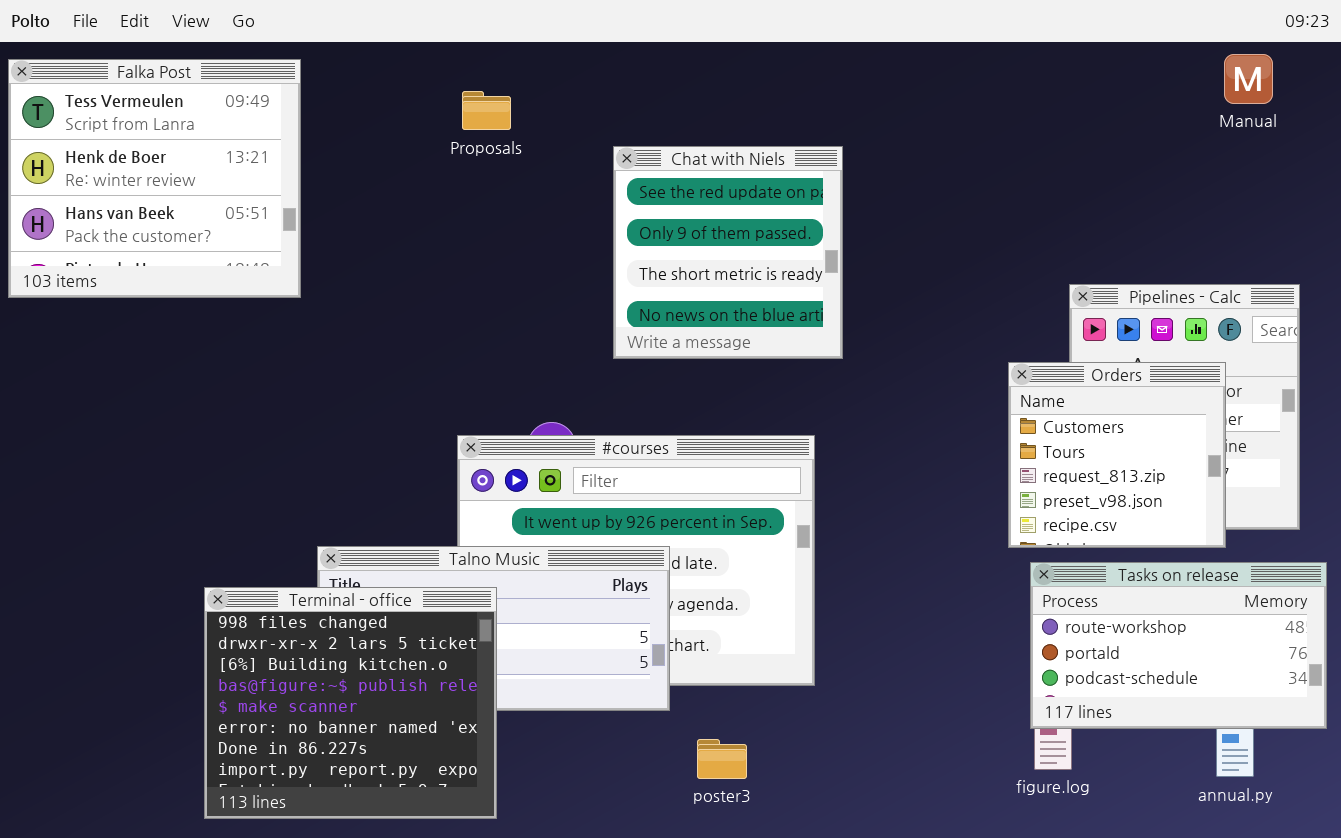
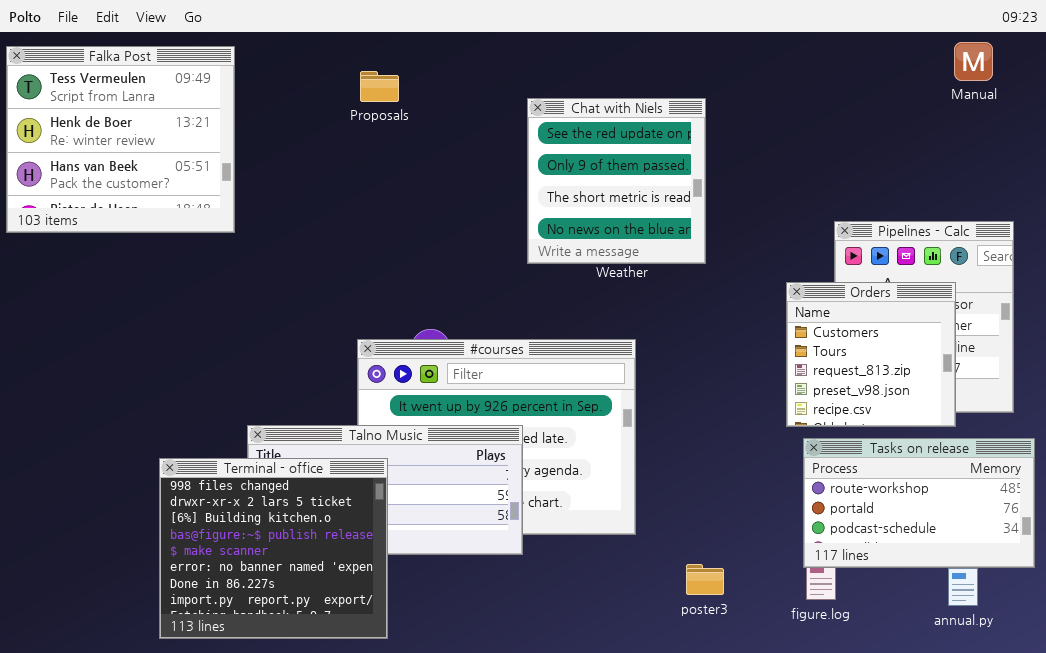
Chat with Niels: [613,146,843,359] -> [527,98,706,264], moved
poster3: [697,739,747,779] -> [686,564,724,595], moved

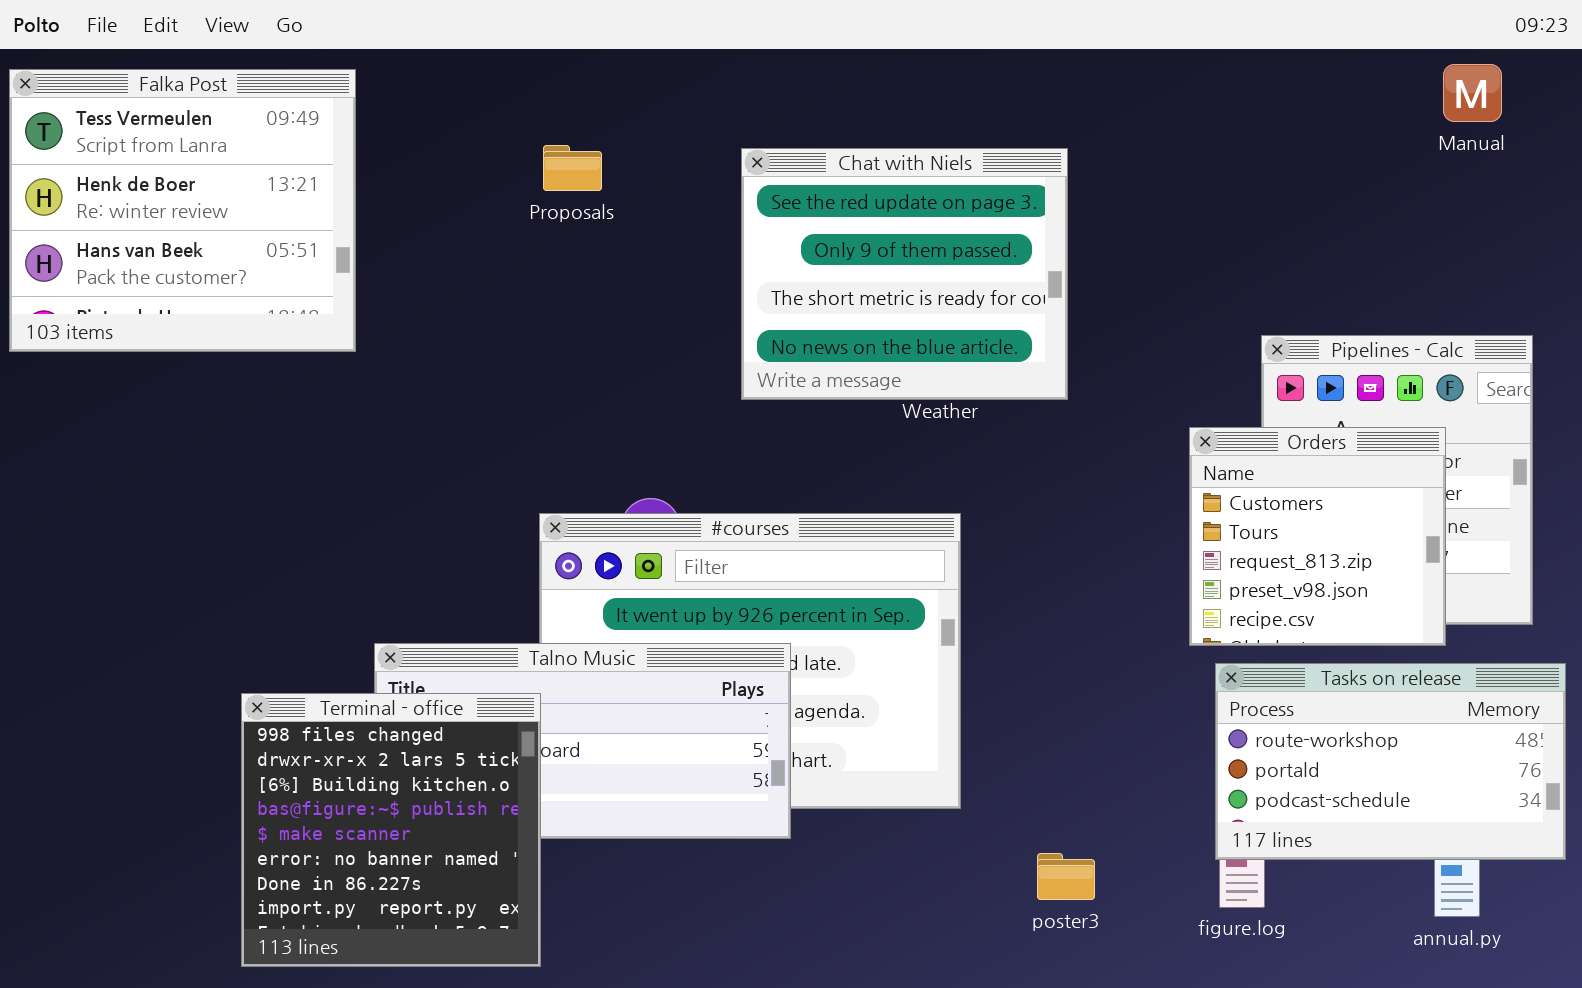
Proposals: [360,71,399,102] -> [543,145,602,191], moved
Chat with Niels: [527,98,706,264] -> [741,148,1068,400], resized
Terminal - office: [159,458,388,639] -> [241,693,541,967], resized

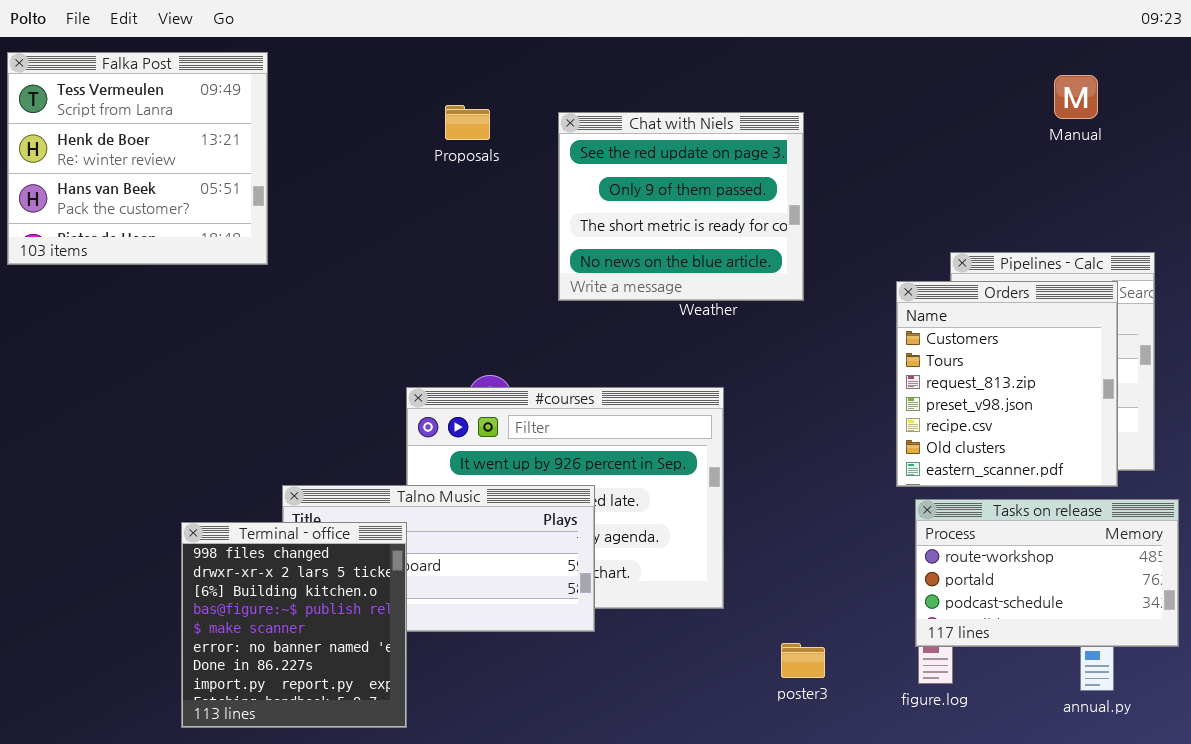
Manual: [1443,64,1502,122] -> [1054,75,1098,119], moved
Proposals: [543,145,602,191] -> [445,105,490,140], moved
Orders: [1189,427,1446,646] -> [896,281,1118,487], resized

